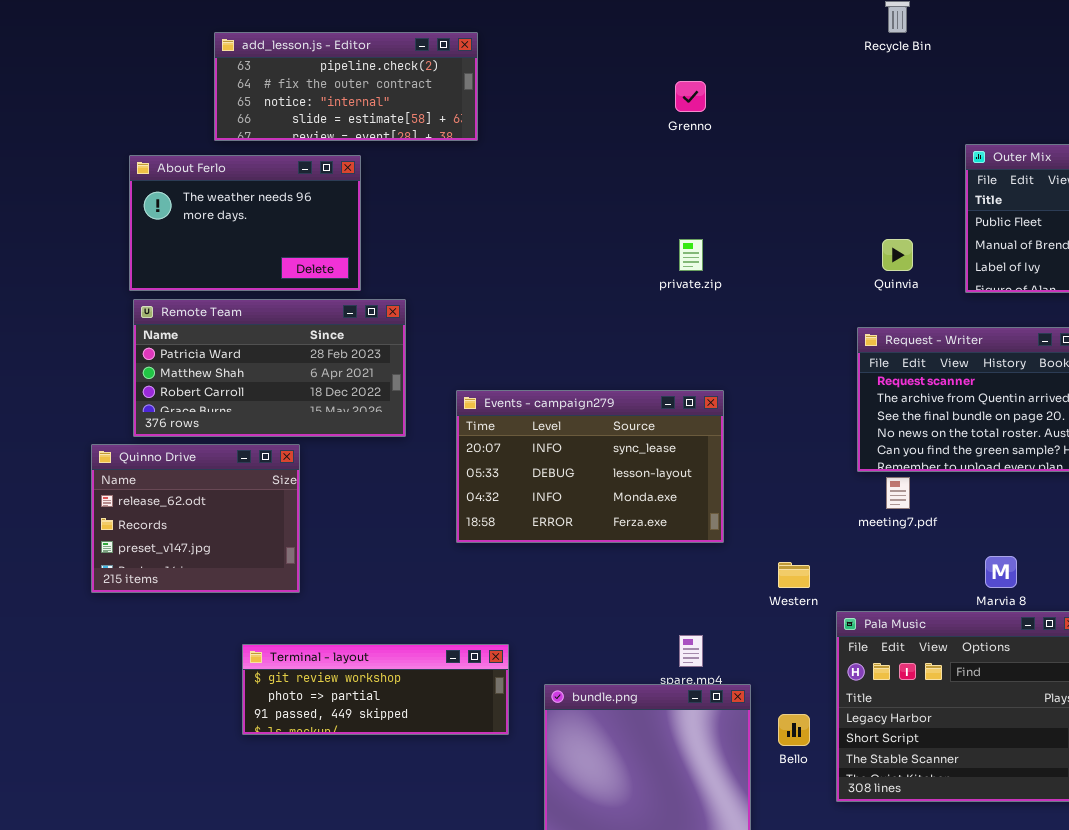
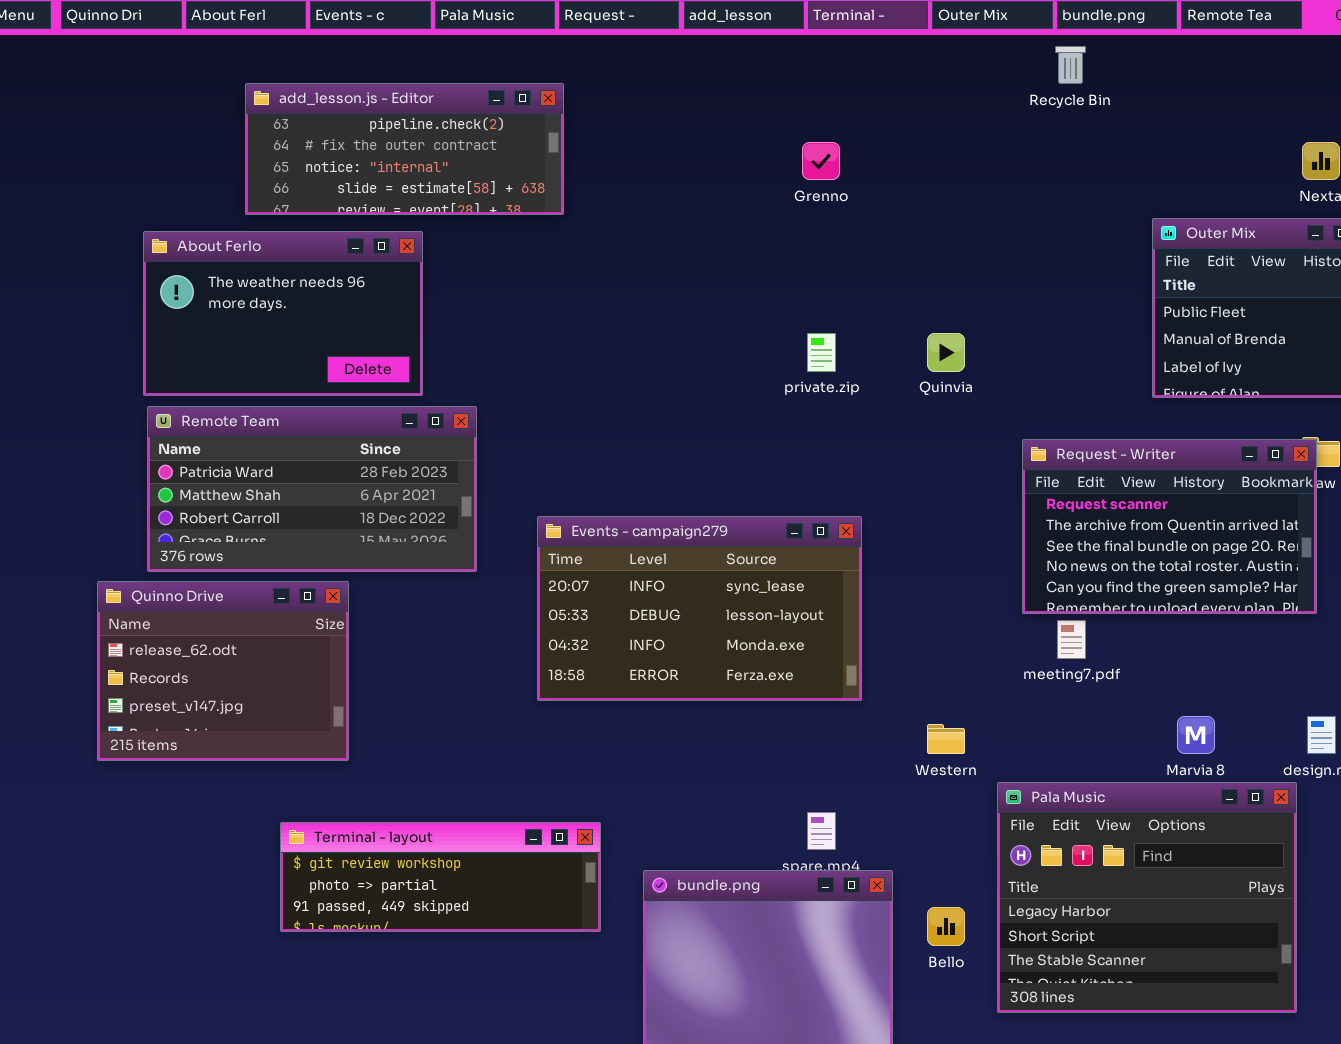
Quinvia: [882,239,913,271] -> [927,333,965,372], moved

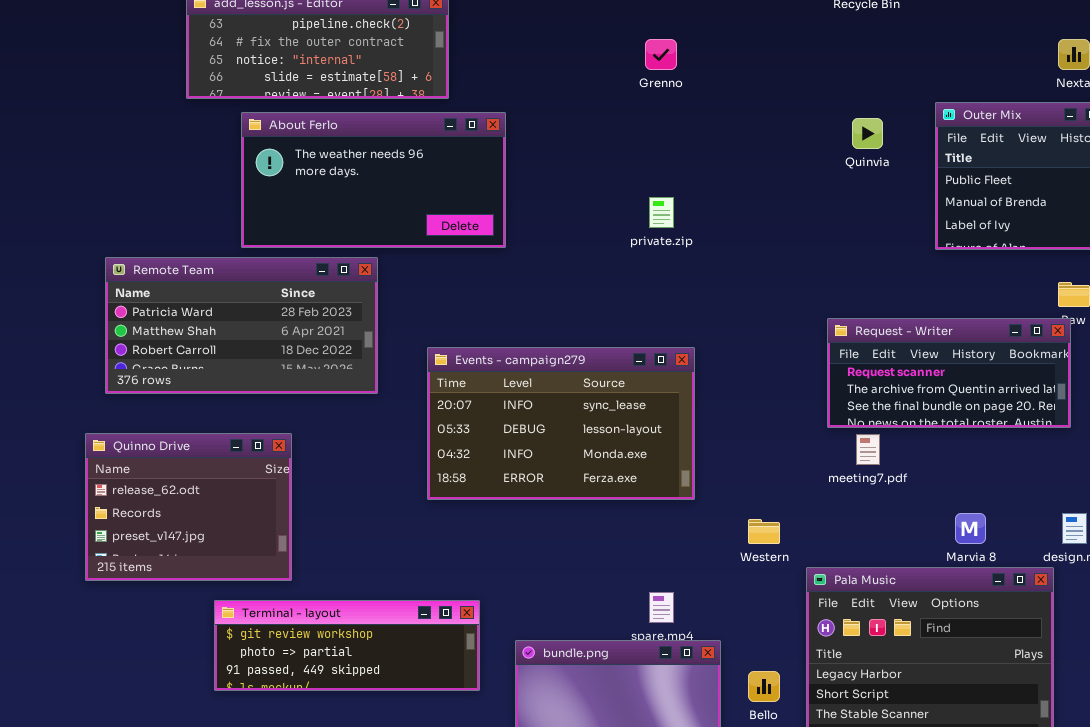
About Ferlo: [143,231,423,396] -> [241,112,506,248], moved, resized
Quinvia: [927,333,965,372] -> [852,118,883,149], moved
Request - Writer: [1022,439,1317,614] -> [827,318,1071,428], resized
Quinno Drive: [97,581,349,761] -> [85,433,292,581], moved

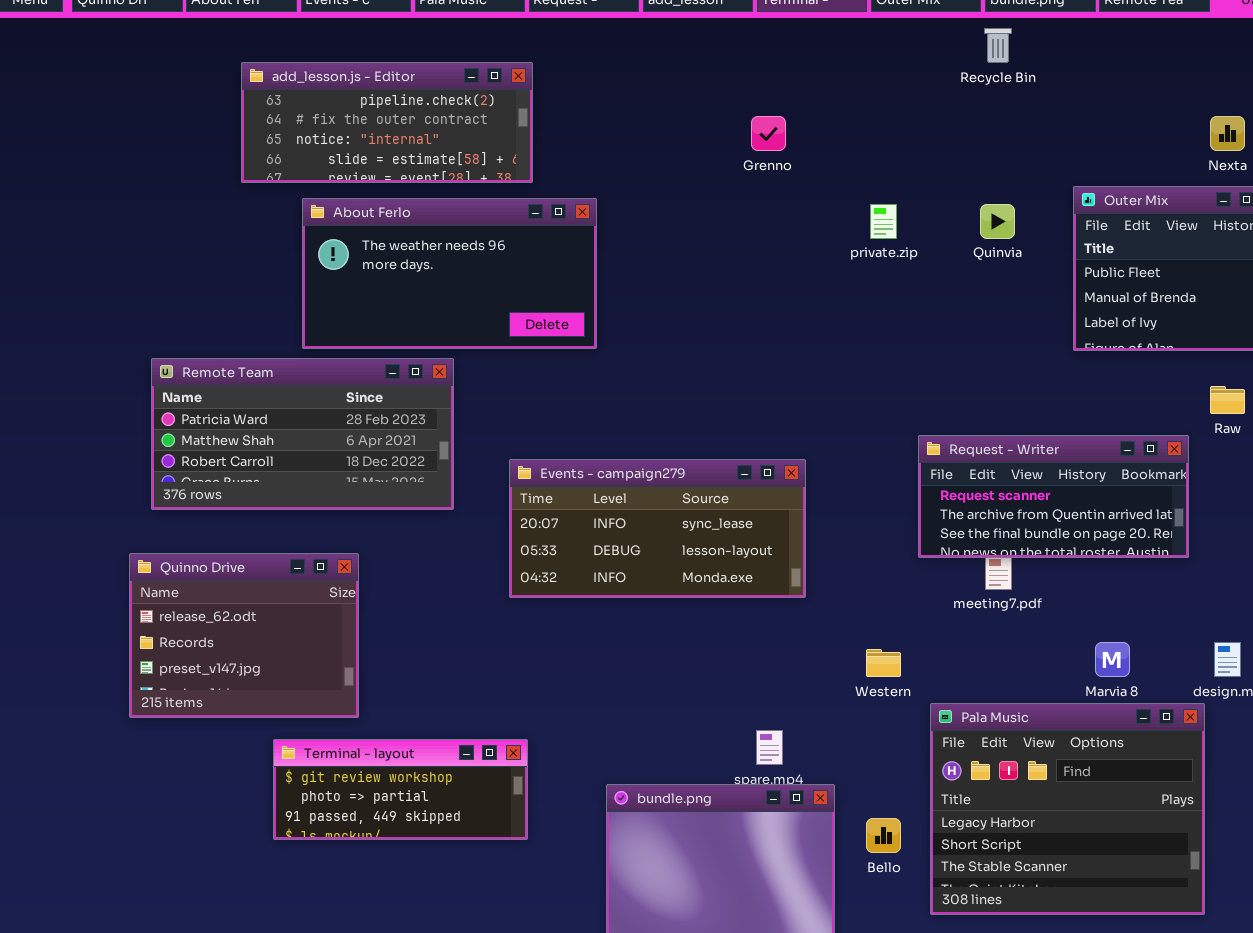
private.zip: [649,197,674,228] -> [870,204,897,239], moved
Request - Writer: [827,318,1071,428] -> [918,435,1189,558], moved
Events - campaign279: [427,347,695,500] -> [509,459,806,598], resized
Terminal - layout: [214,600,480,691] -> [273,739,528,840], resized

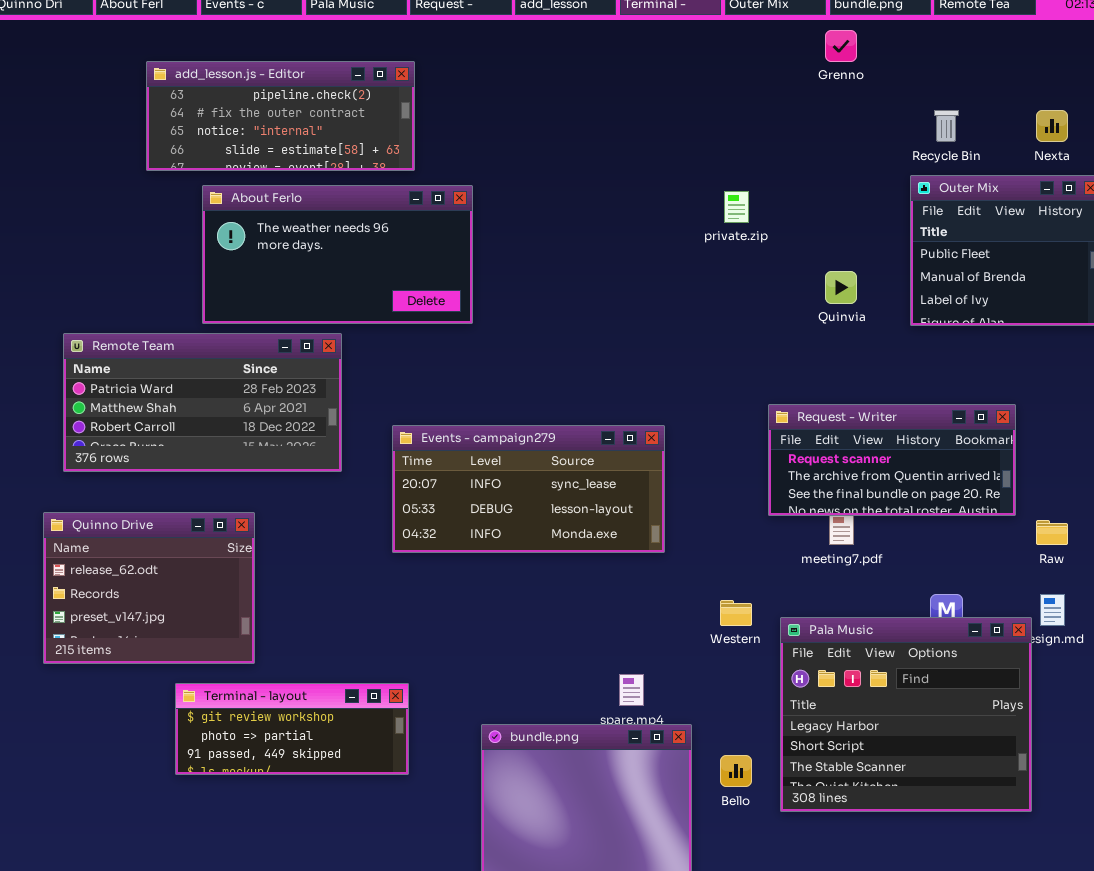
Recycle Bin: [984,28,1012,63] -> [934,110,959,142], moved
Grenno: [751,116,786,151] -> [825,30,857,62], moved
Quinvia: [980,204,1015,239] -> [825,271,857,304], moved
Raw: [1210,386,1245,414] -> [1036,520,1068,545], moved
Pala Music: [930,703,1205,915] -> [780,617,1032,812], moved

